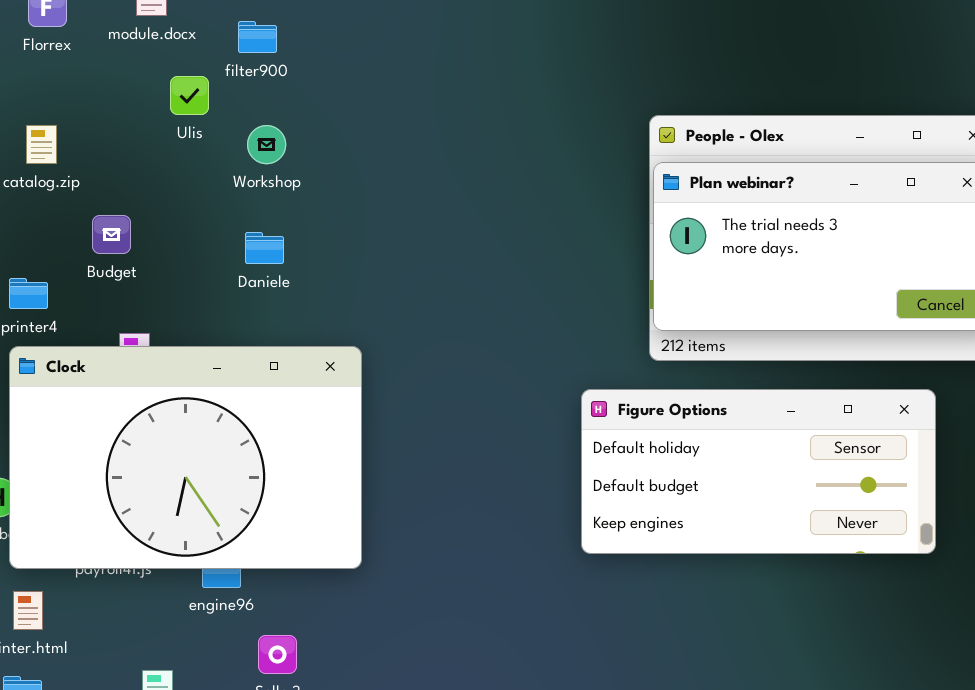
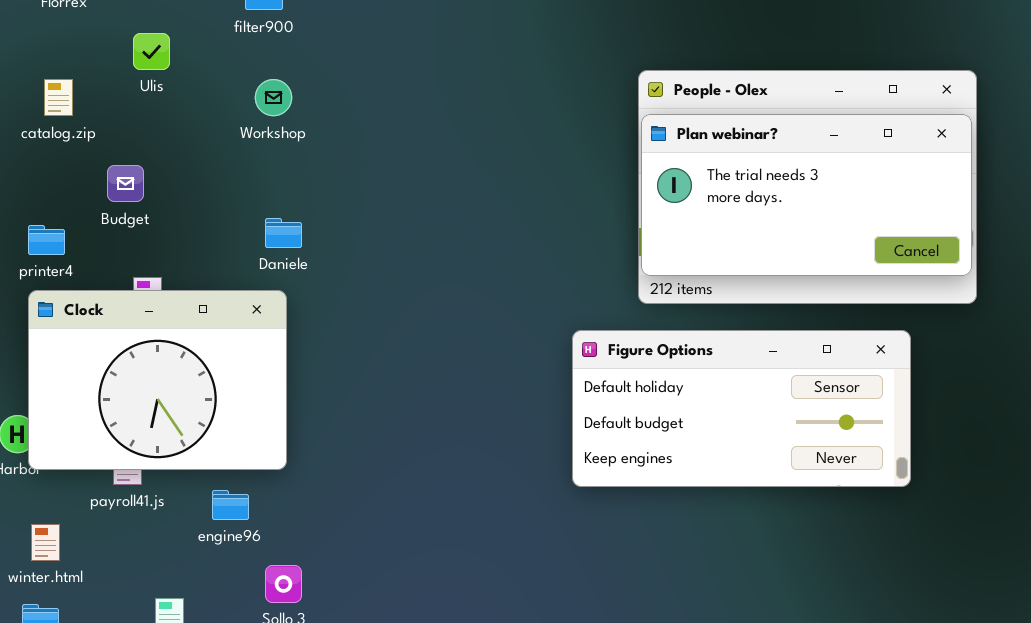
Ulis: [170,76,209,115] -> [133,33,170,70], moved
Daniele: [245,232,284,264] -> [265,218,302,248], moved
Clock: [9,346,362,569] -> [28,290,287,470], resized

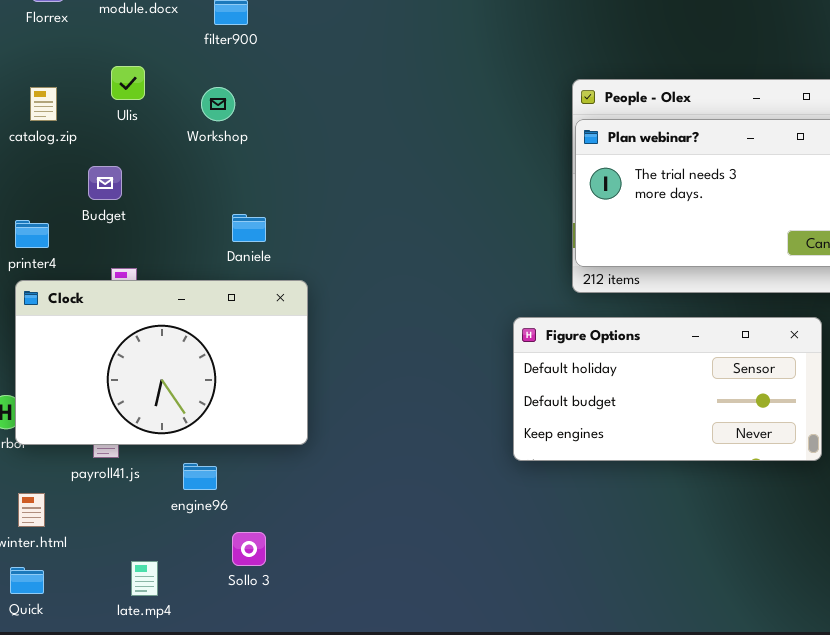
Ulis: [133,33,170,70] -> [111,66,145,100], moved
Workshop: [255,79,292,116] -> [201,87,235,121], moved
Clock: [28,290,287,470] -> [15,280,308,445], resized

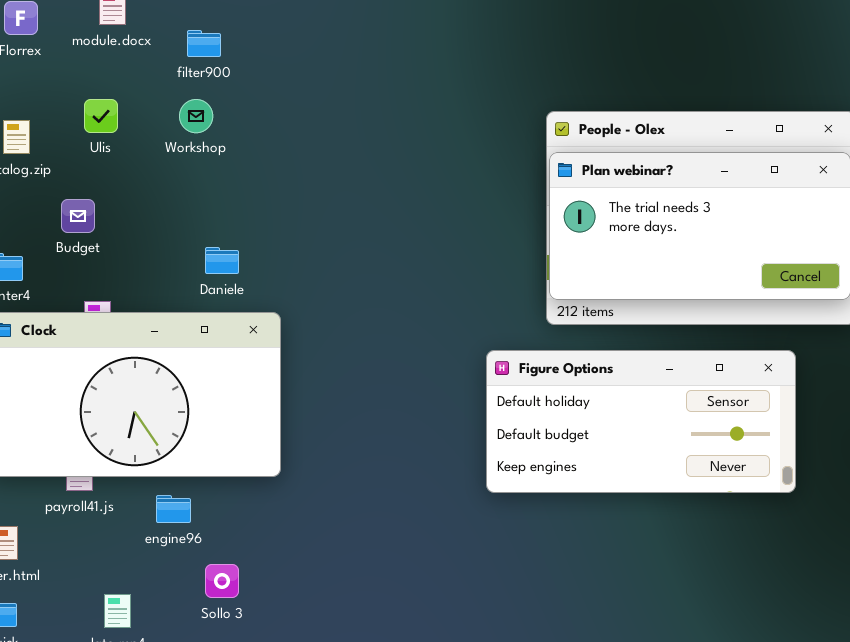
Workshop: [201,87,235,121] -> [179,99,213,133], moved

